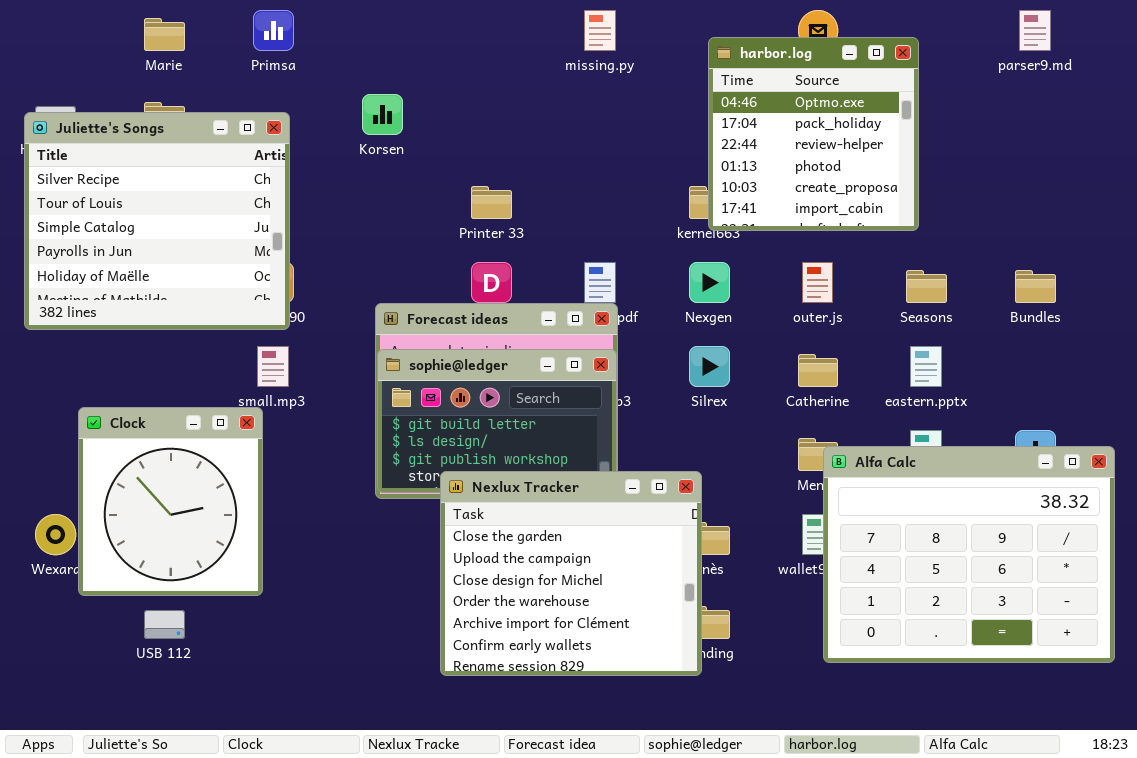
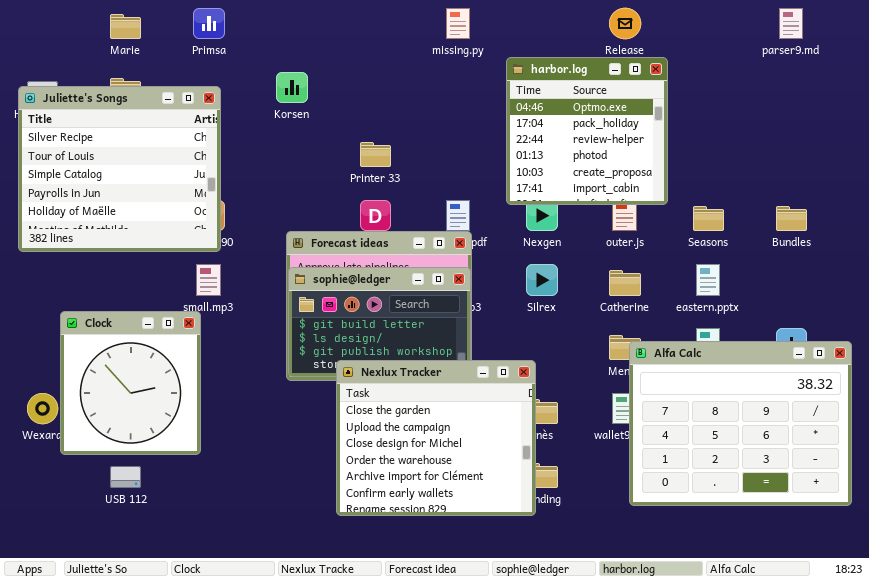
harbor.log: [708,37,919,231] -> [506,57,668,205], moved

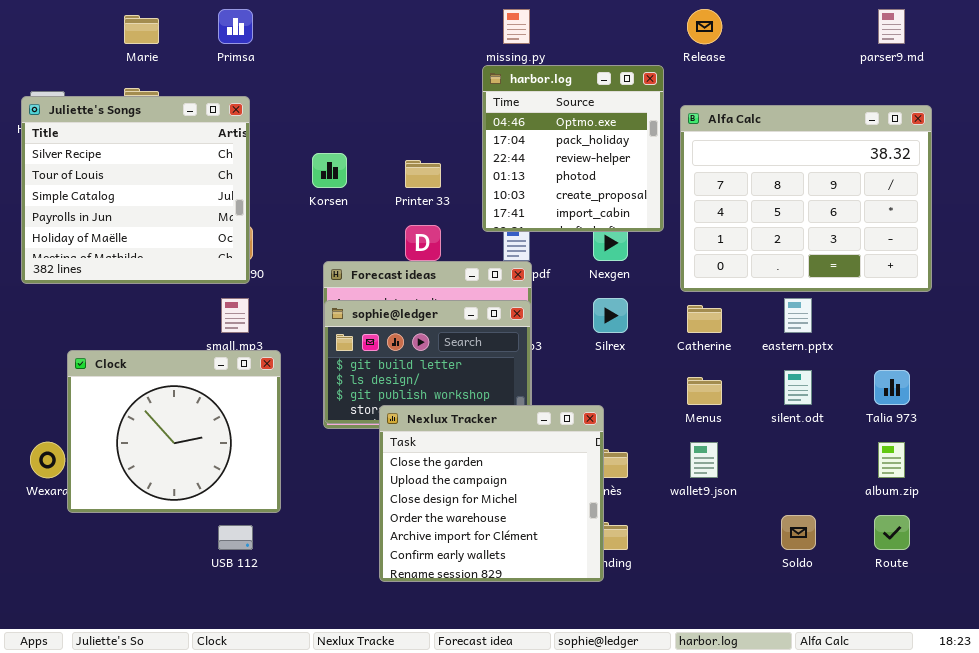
harbor.log: [506,57,668,205] -> [482,65,664,232], moved
Korsen: [276,72,308,103] -> [312,153,347,188], moved
Clock: [60,311,201,455] -> [67,350,281,513], resized
Alfa Calc: [629,341,852,506] -> [680,105,932,292], moved
USB 112: [110,466,141,488] -> [218,525,253,550], moved

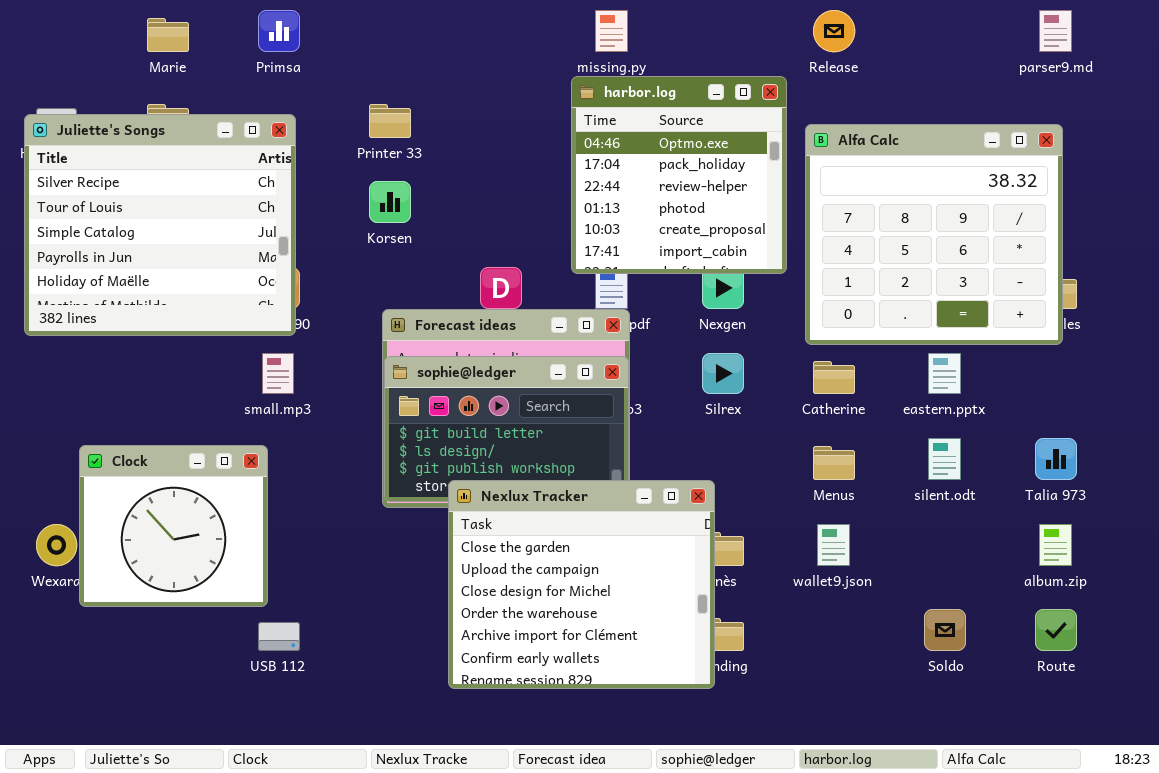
Alfa Calc: [680,105,932,292] -> [805,124,1063,345], resized
Printer 33: [405,160,441,188] -> [369,104,411,138], moved
Clock: [67,350,281,513] -> [79,445,268,607], resized

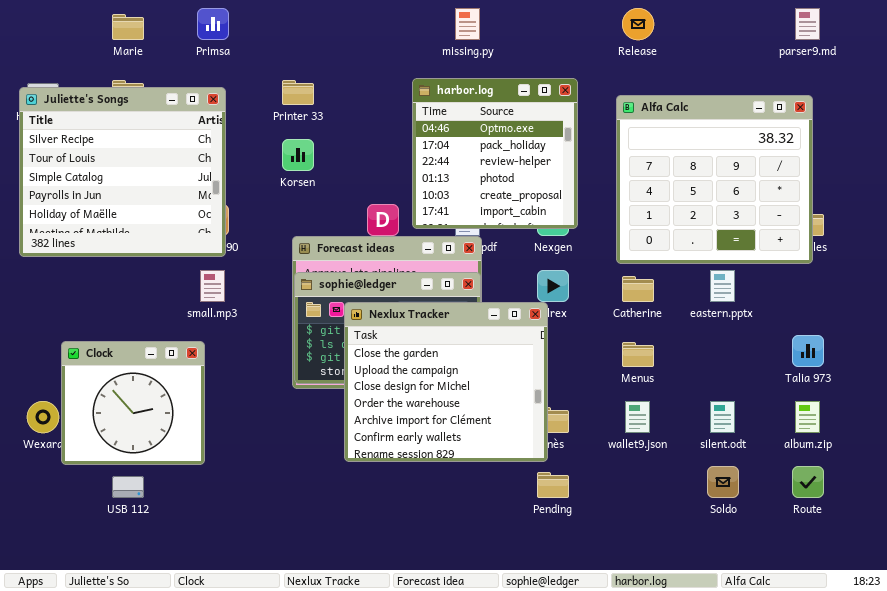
harbor.log: [571,76,787,274] -> [412,78,578,229], moved
silent.odt: [928,438,961,480] -> [710,401,735,433], moved
Nexlux Tracker: [448,480,715,689] -> [344,302,548,462], moved
USB 112: [258,622,300,651] -> [112,476,144,498], moved

